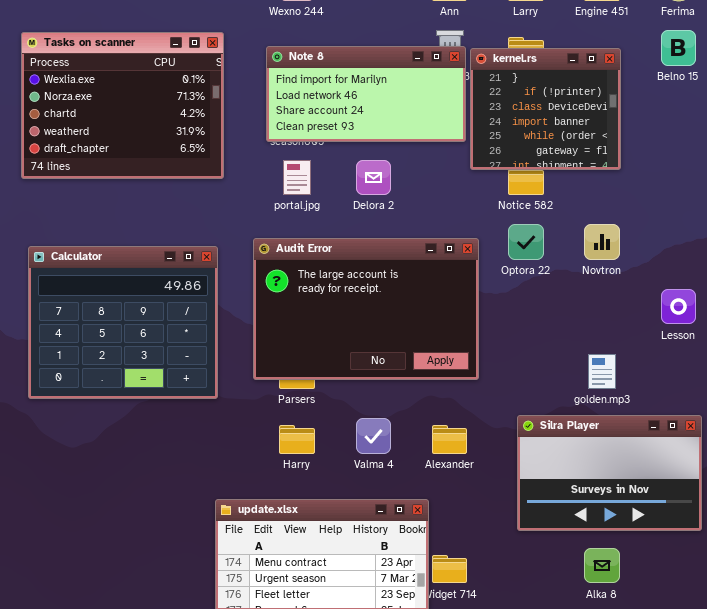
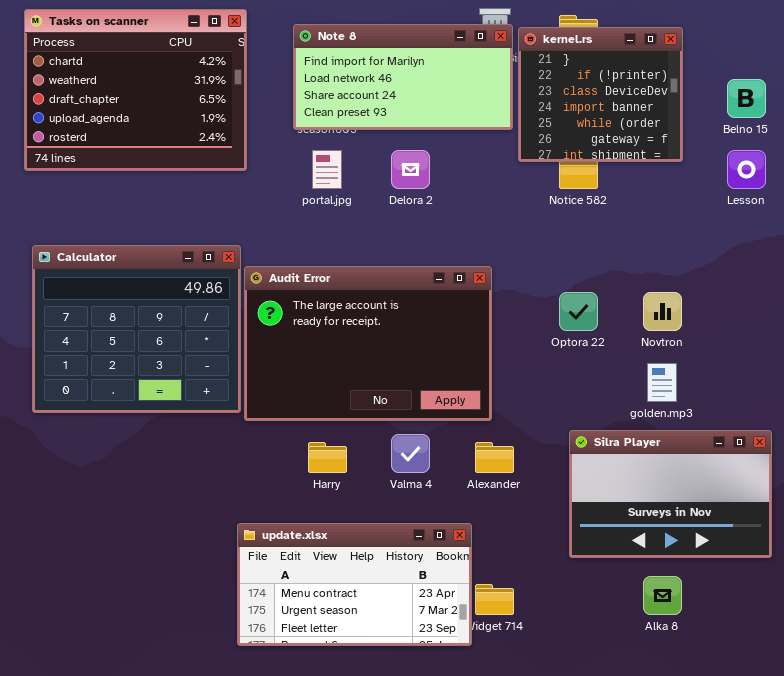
Belno 15: [661,30,696,66] -> [727,79,766,118], moved
Tasks on scanner: [21,32,224,179] -> [24,9,247,171], scrolled down 2 rows
Optora 22: [508,224,544,260] -> [559,292,598,331], moved
Novtron: [584,224,620,260] -> [643,292,682,331], moved
Audit Error: [253,238,479,380] -> [244,266,492,421], moved
Lesson: [661,289,696,324] -> [727,150,766,189], moved

